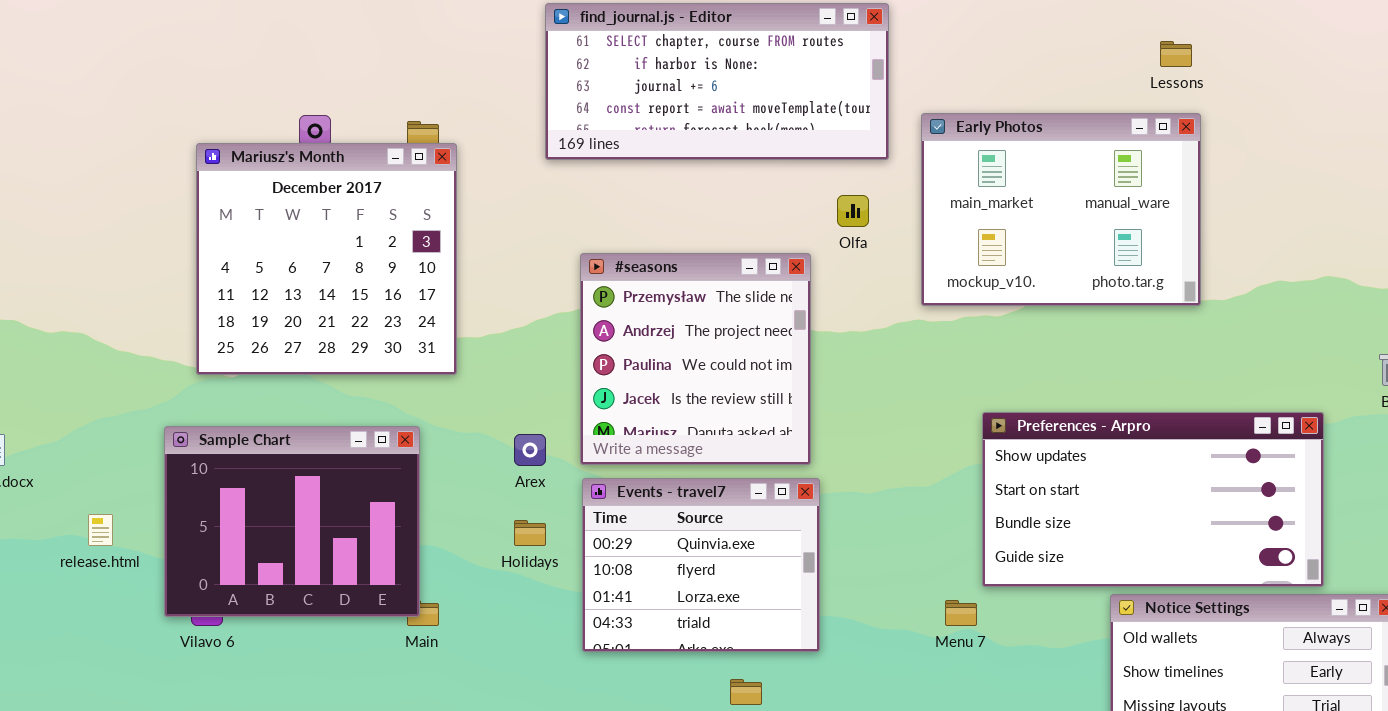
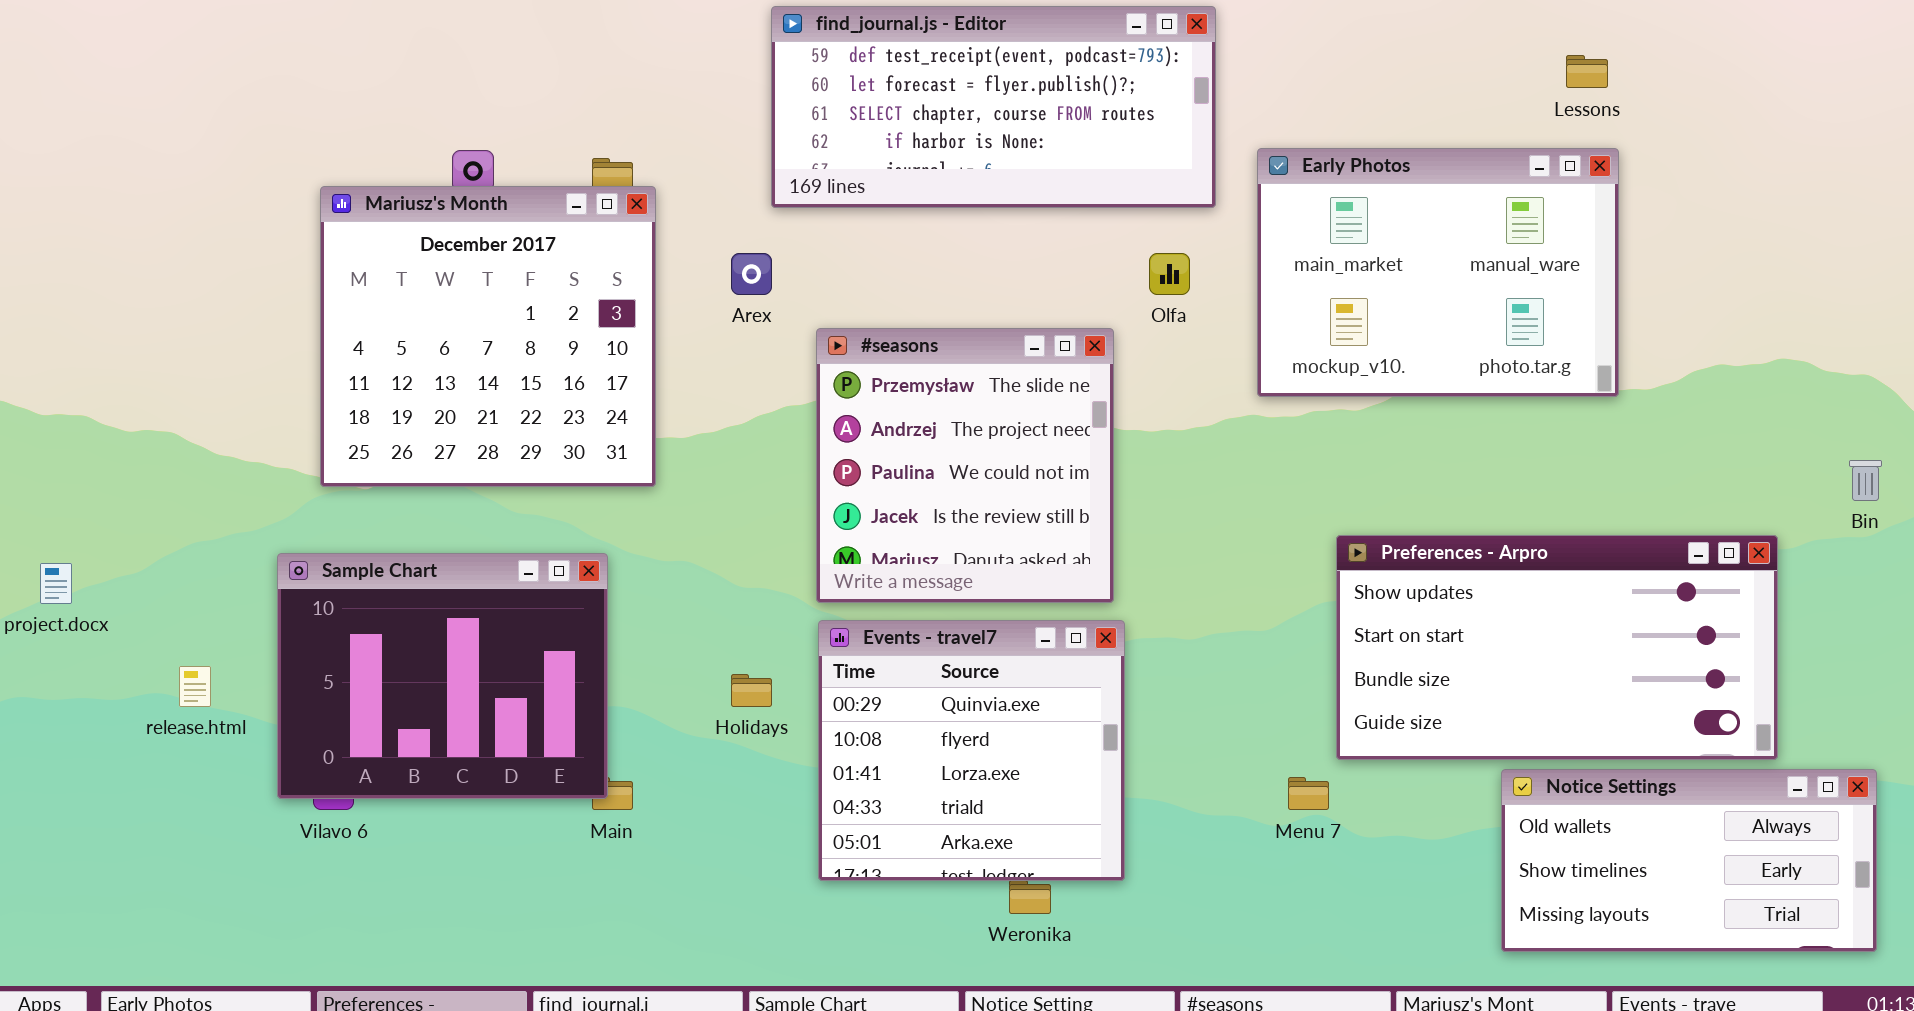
find_journal.js - Editor: [545,3,889,160] -> [771,6,1216,208], scrolled up 2 rows
Arex: [514,434,546,466] -> [731,253,772,295], moved
Events - travel7: [582,478,820,652] -> [818,620,1125,881], resized

